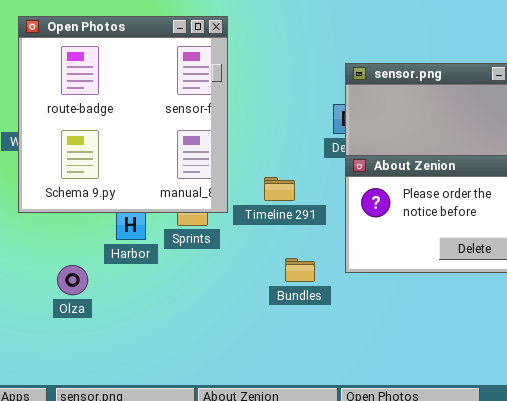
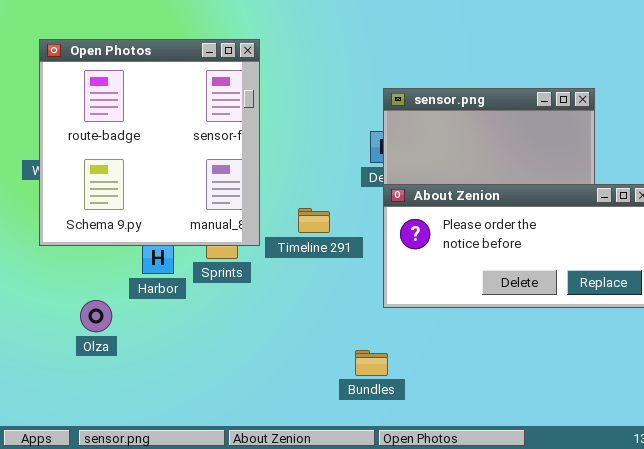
Bundles: [285,258,315,282] -> [355,350,388,376], moved

